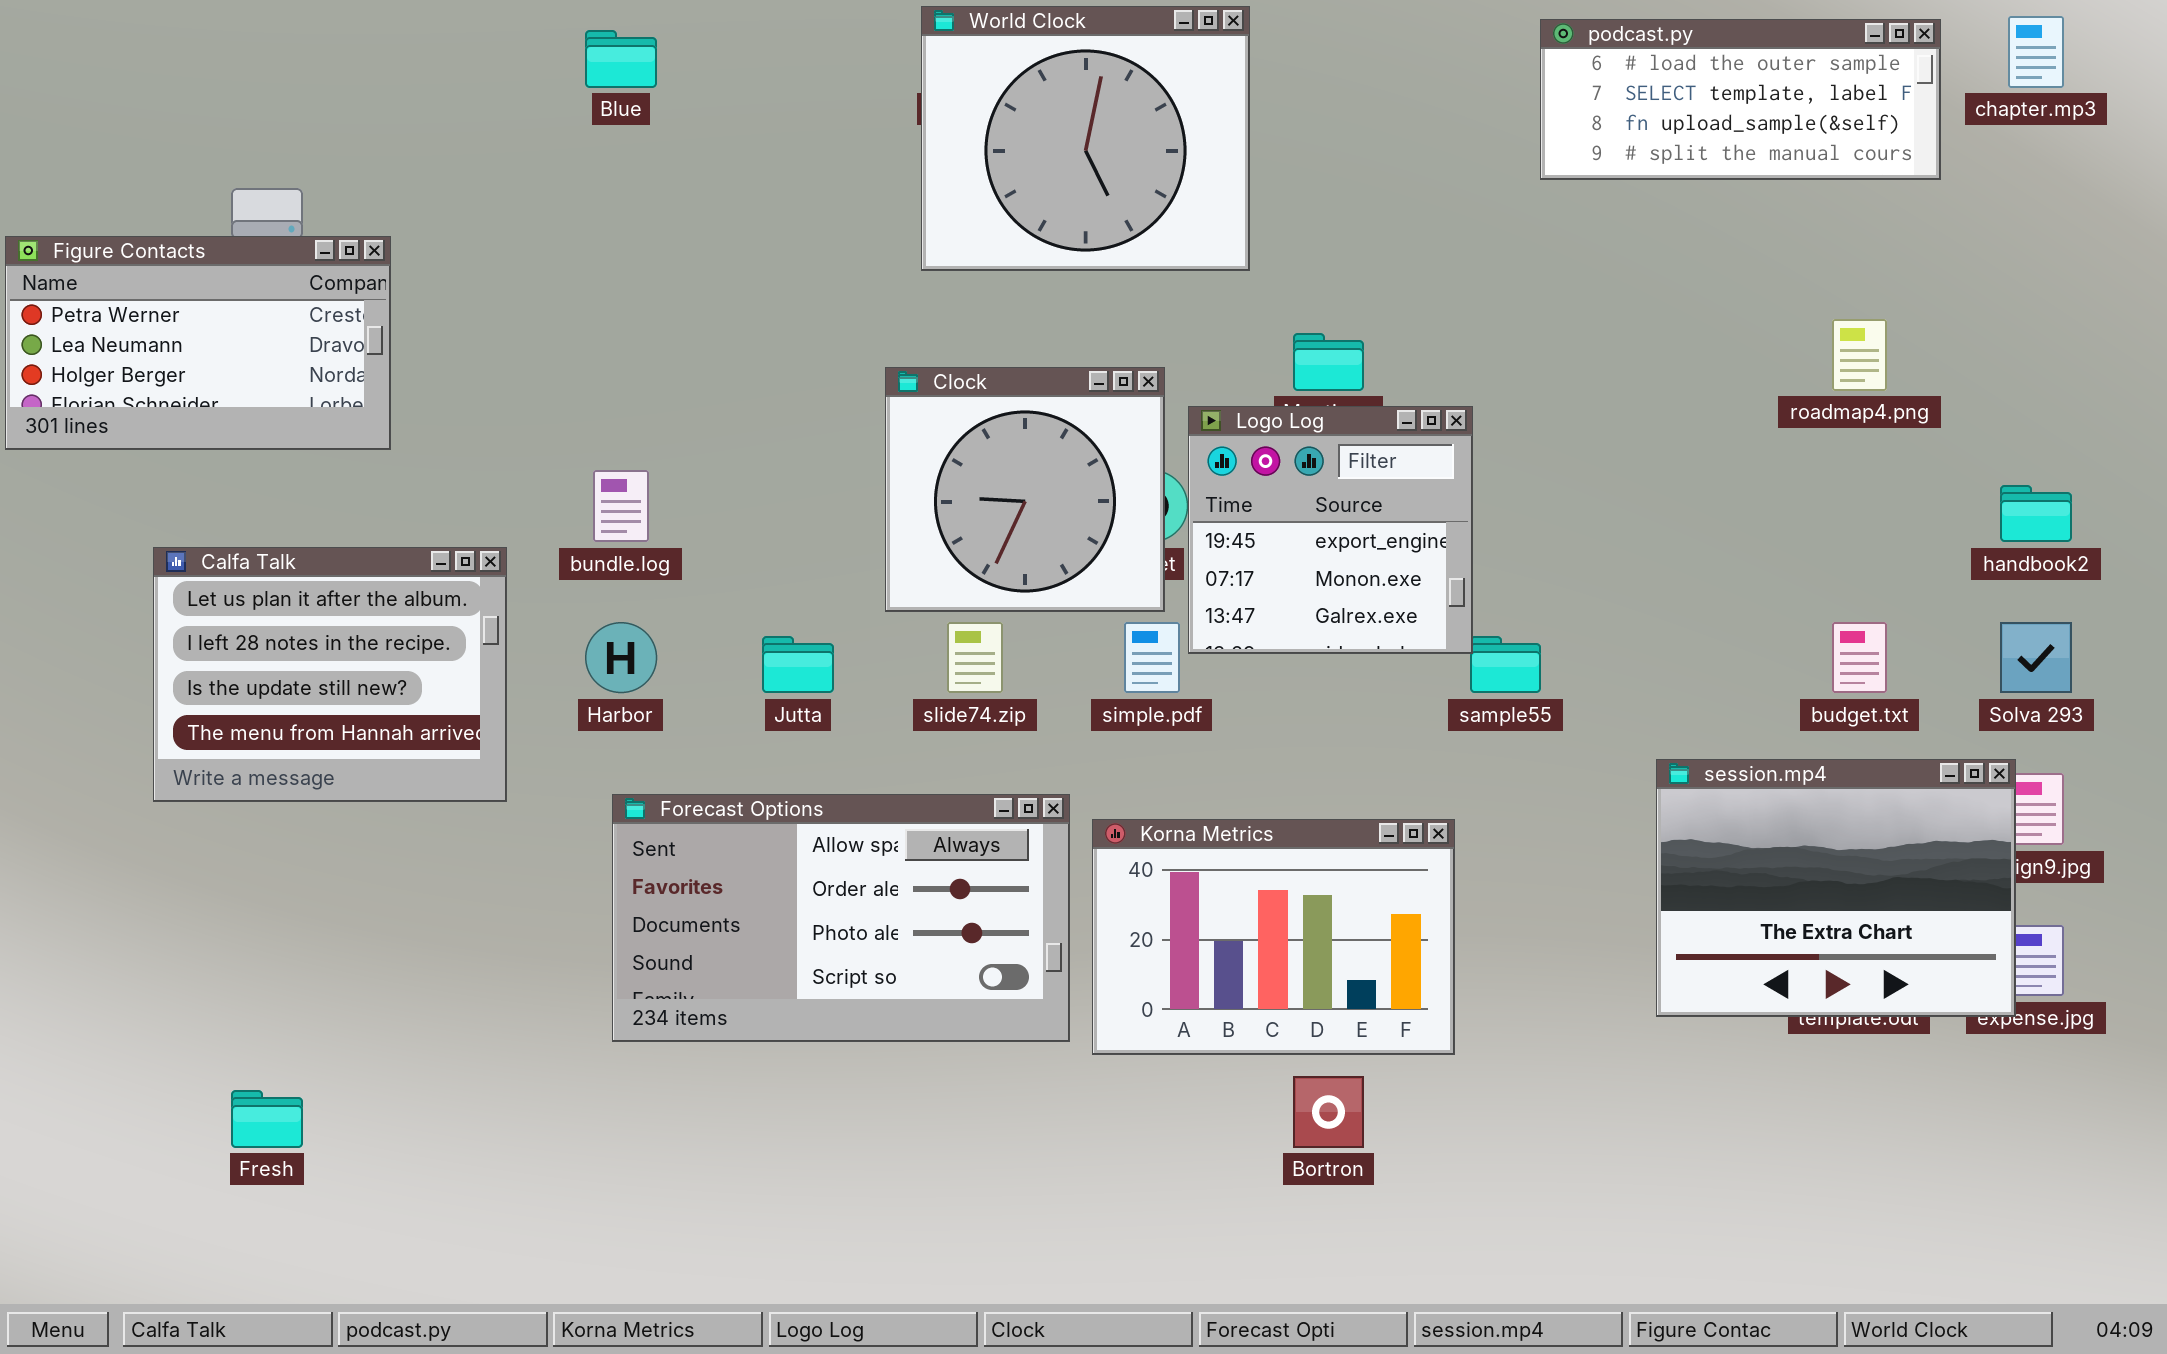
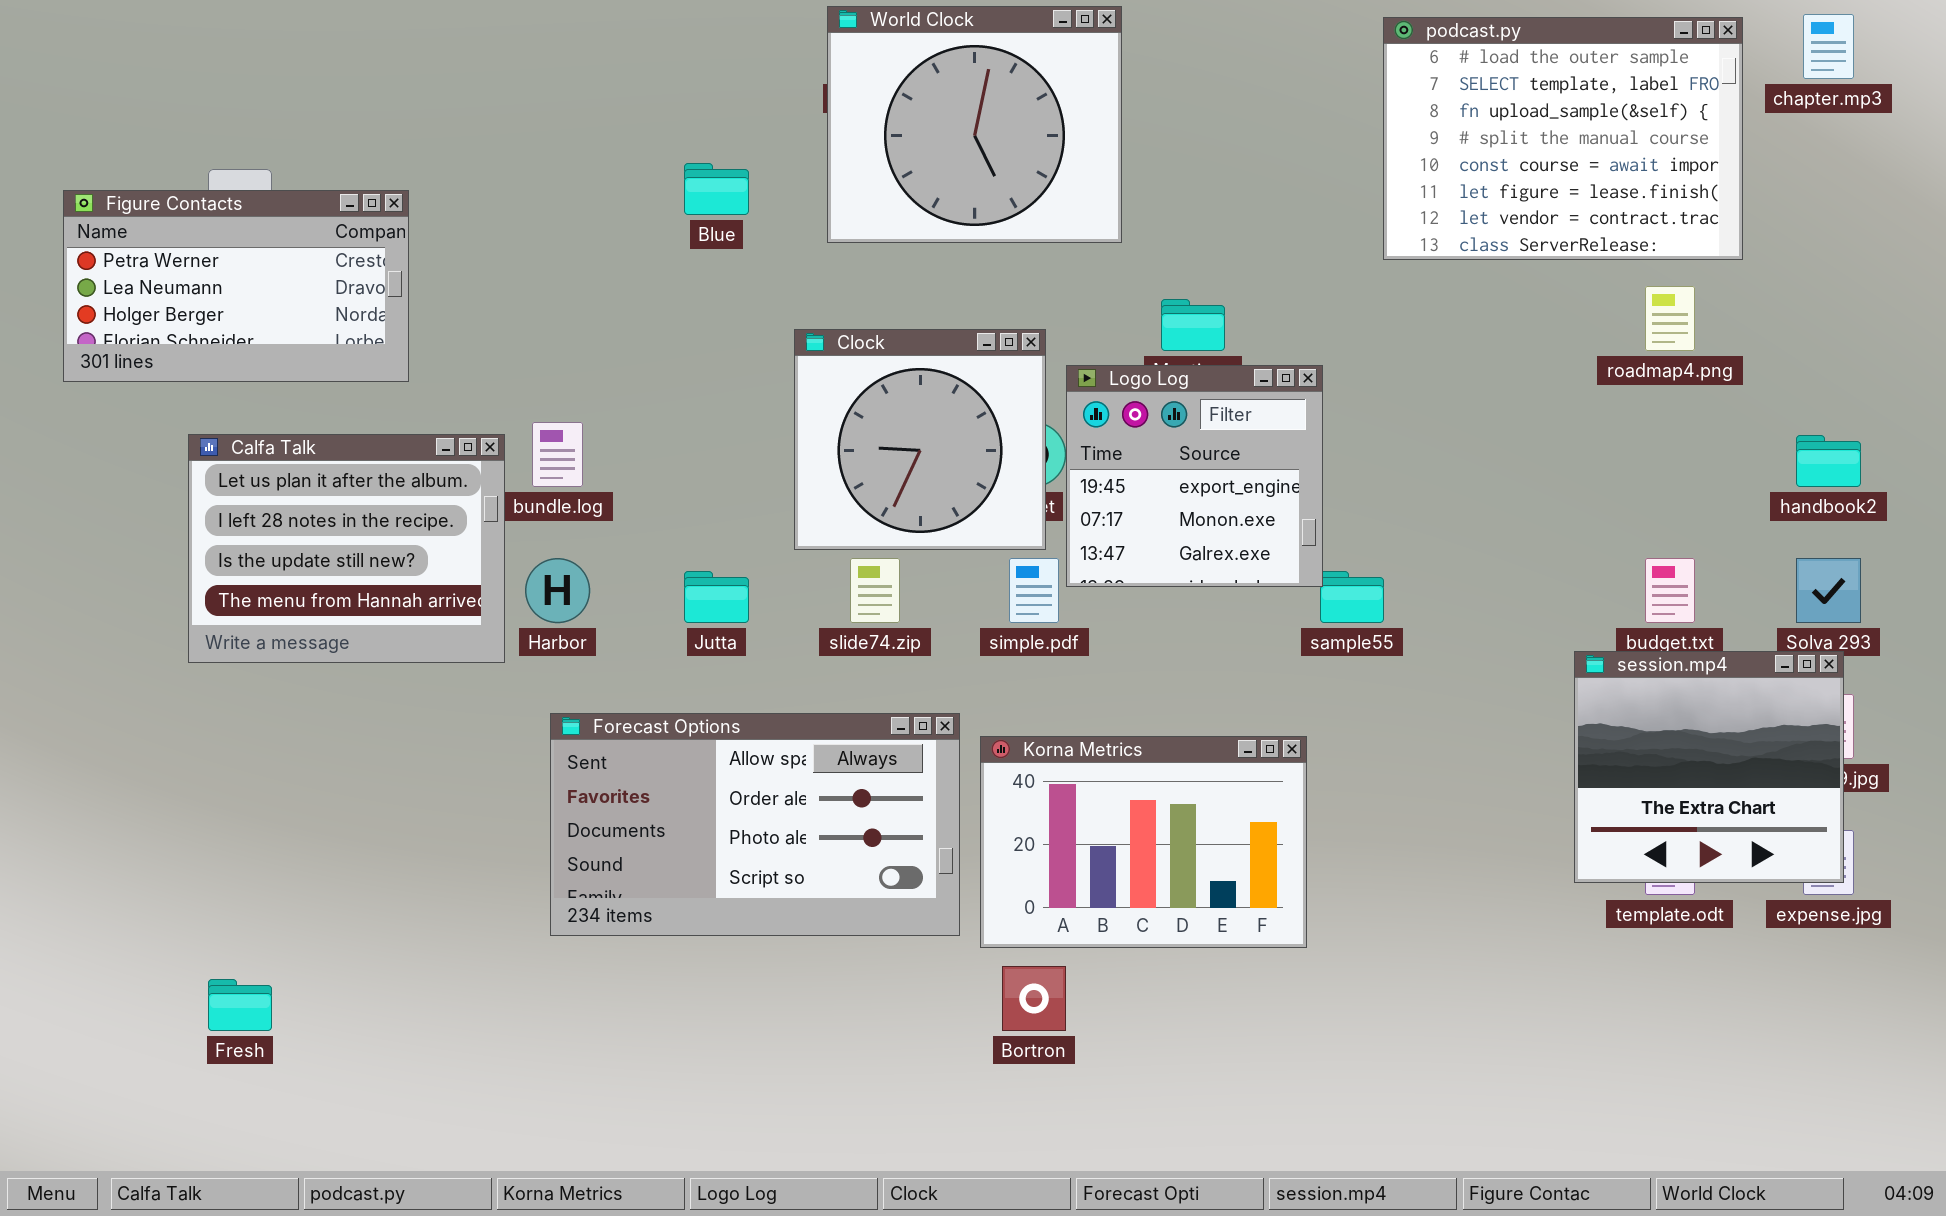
podcast.py: [1540,19,1941,180] -> [1383,17,1743,260], resized
Blue: [585,30,657,88] -> [684,163,749,215], moved
Figure Contacts: [5,236,391,450] -> [63,190,409,382], moved
Calfa Talk: [153,547,507,802] -> [188,434,505,663], moved
session.mp4: [1656,759,2016,1017] -> [1574,651,1844,883], moved, resized
Bortron: [1293,1076,1364,1148] -> [1002,966,1066,1031], moved

